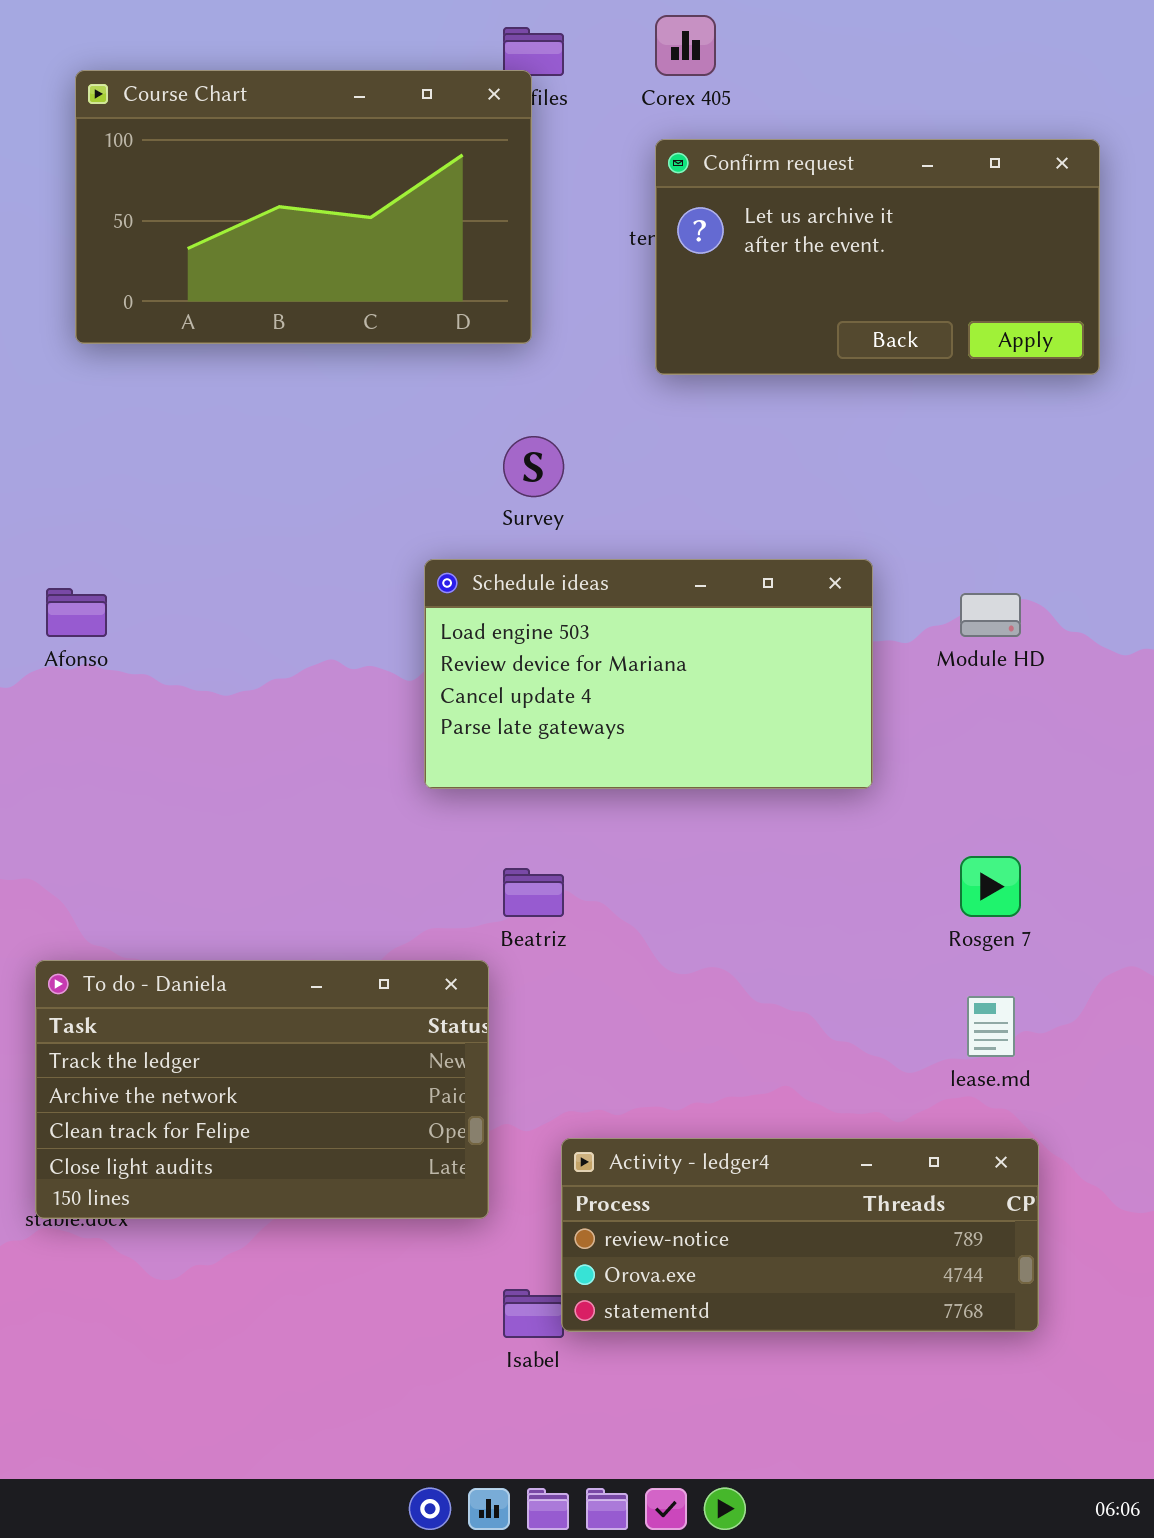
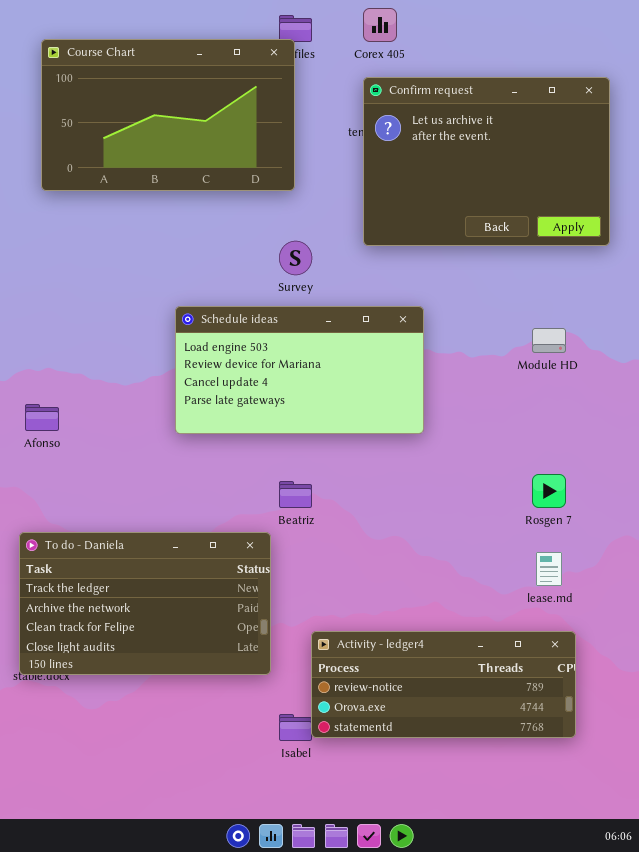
Confirm request: [655,139,1100,375] -> [363,77,610,246], resized
Schedule ideas: [424,559,873,789] -> [175,306,424,434], moved
Afonso: [46,588,107,637] -> [25,404,59,431], moved

